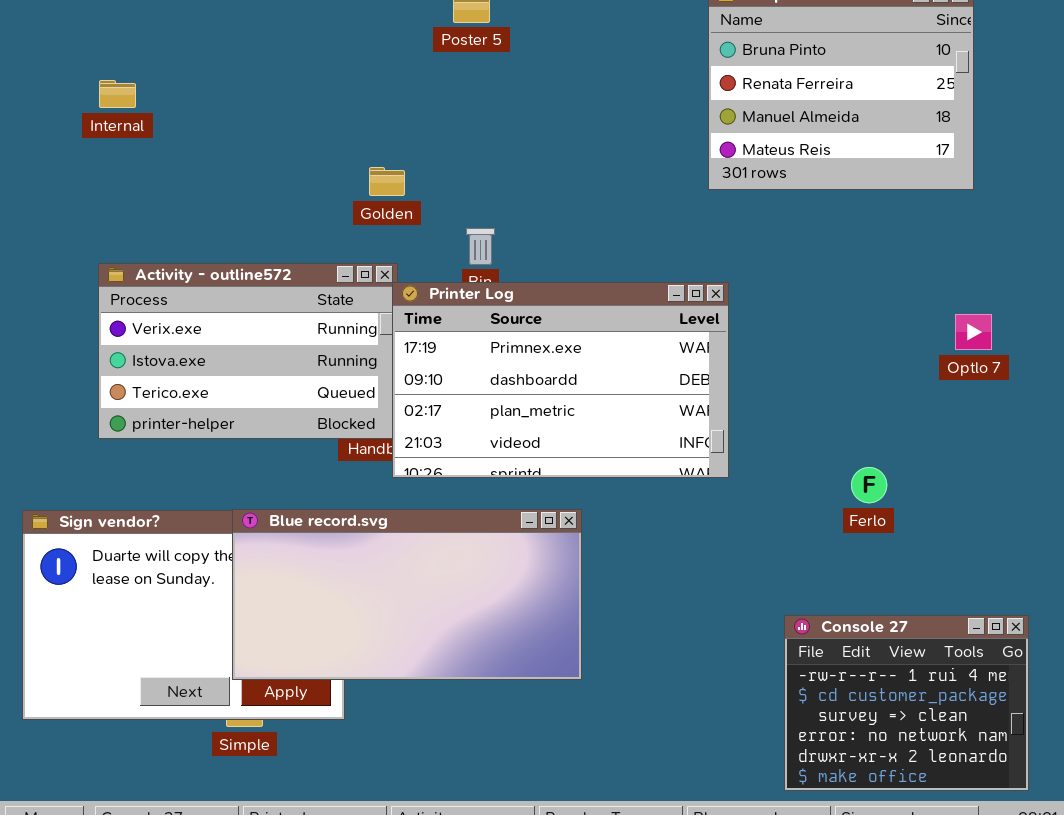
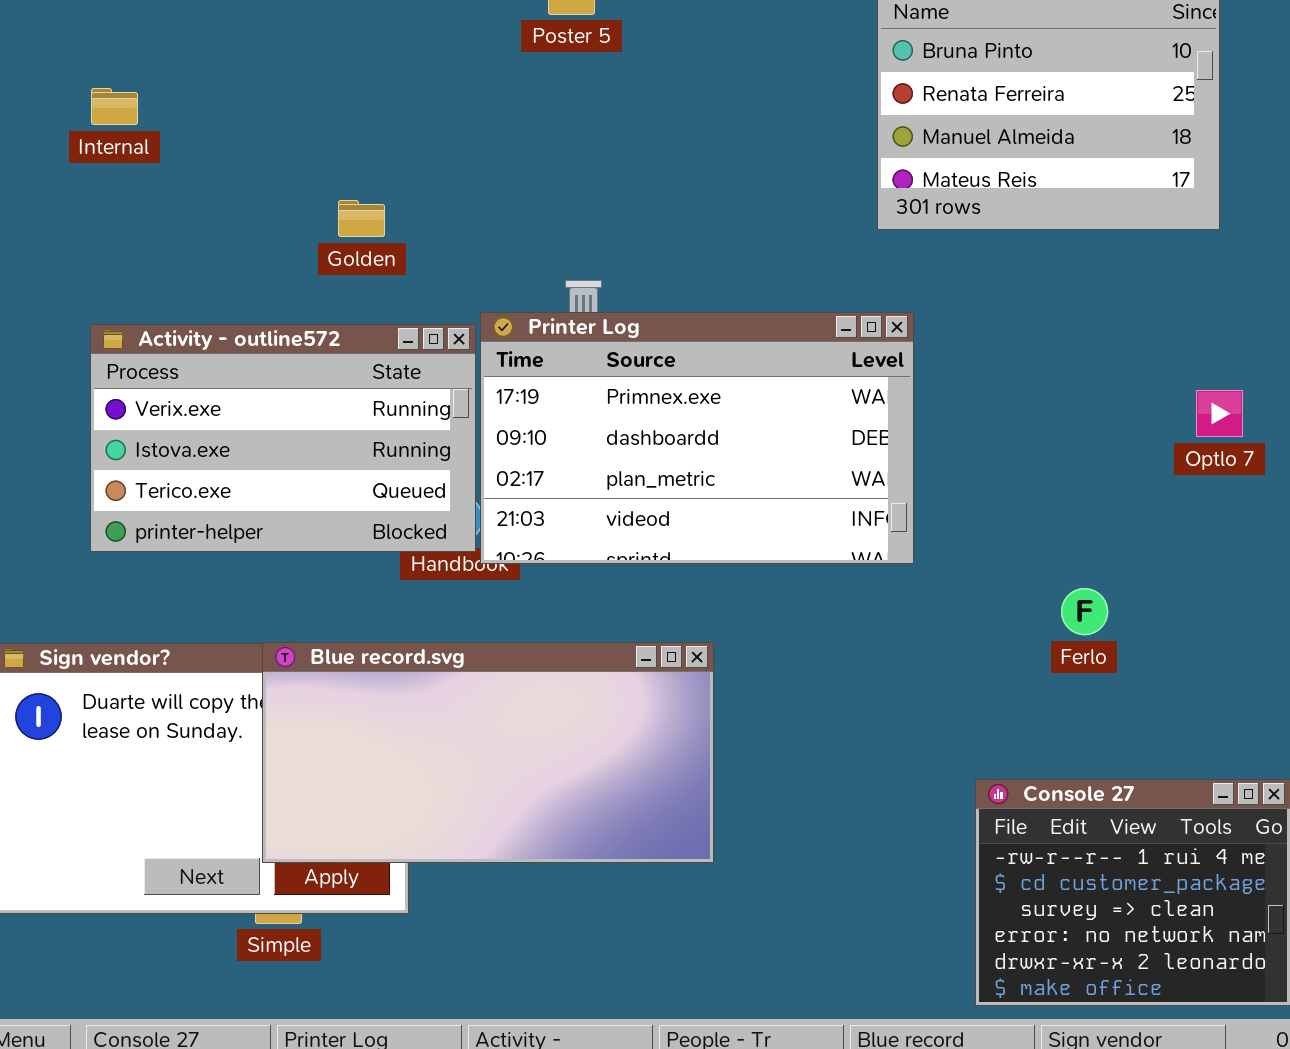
Golden: [369,167,405,196] -> [338,200,385,237], moved
Printer Log: [392,282,729,478] -> [480,312,914,564], moved

